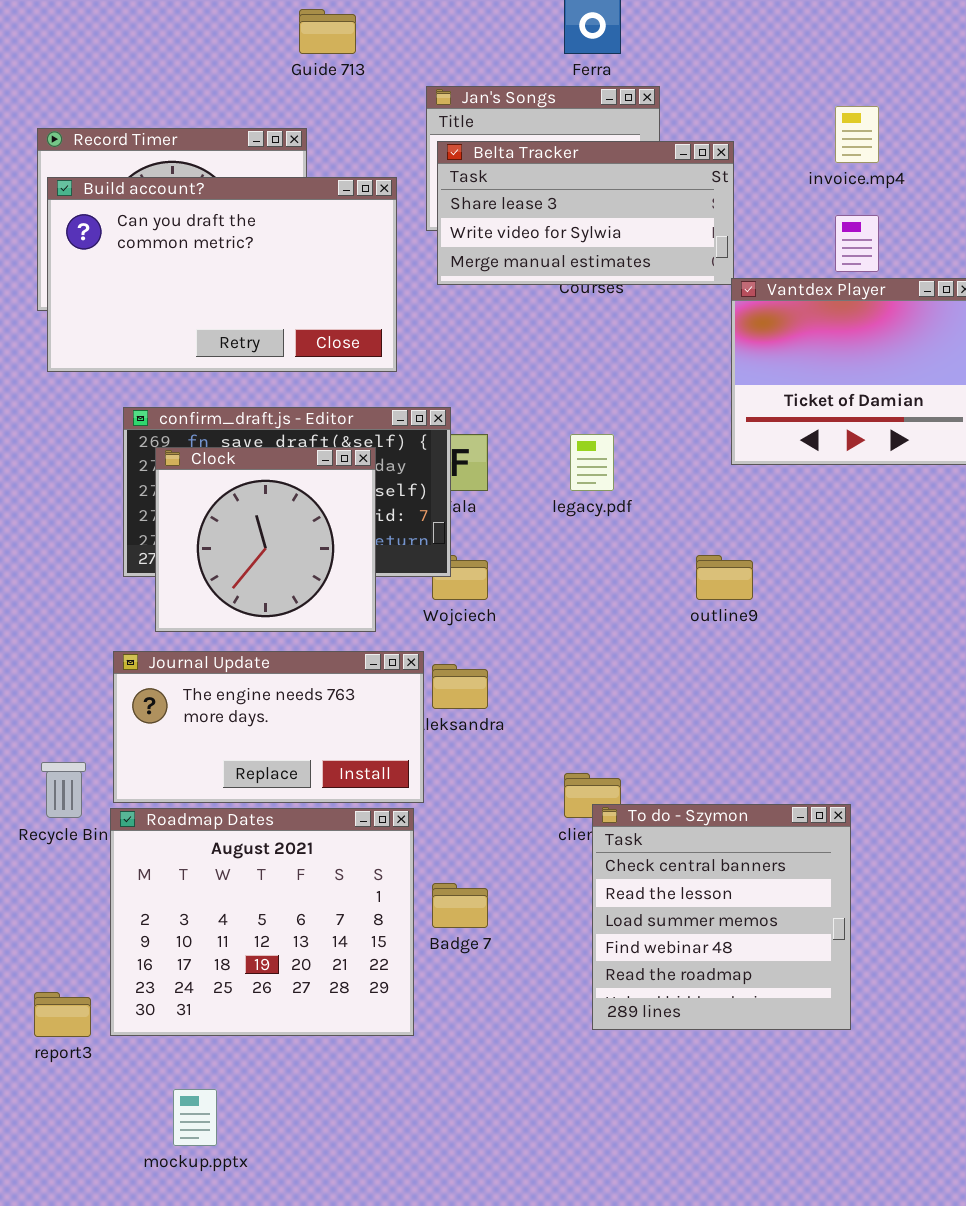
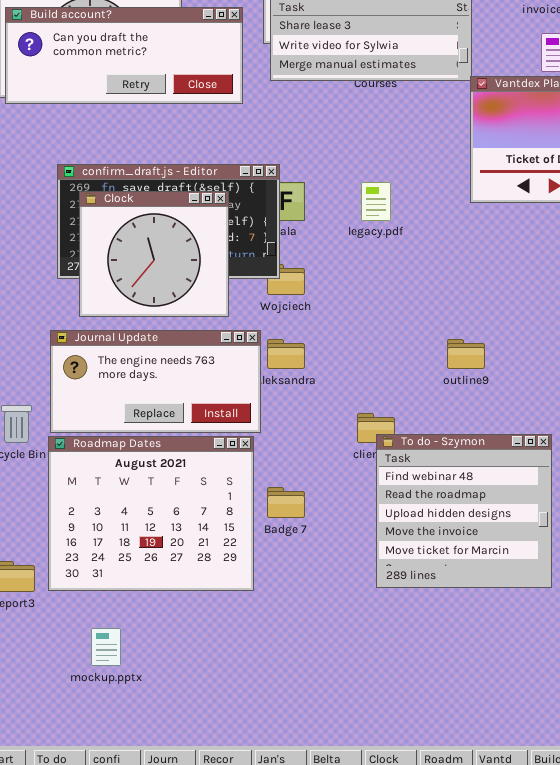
Build account?: [47,177,397,372] -> [5,7,243,104], resized
outline9: [696,555,753,600] -> [447,339,485,369], moved
To do - Szymon: [592,804,851,1030] -> [376,434,552,588], scrolled down 3 rows

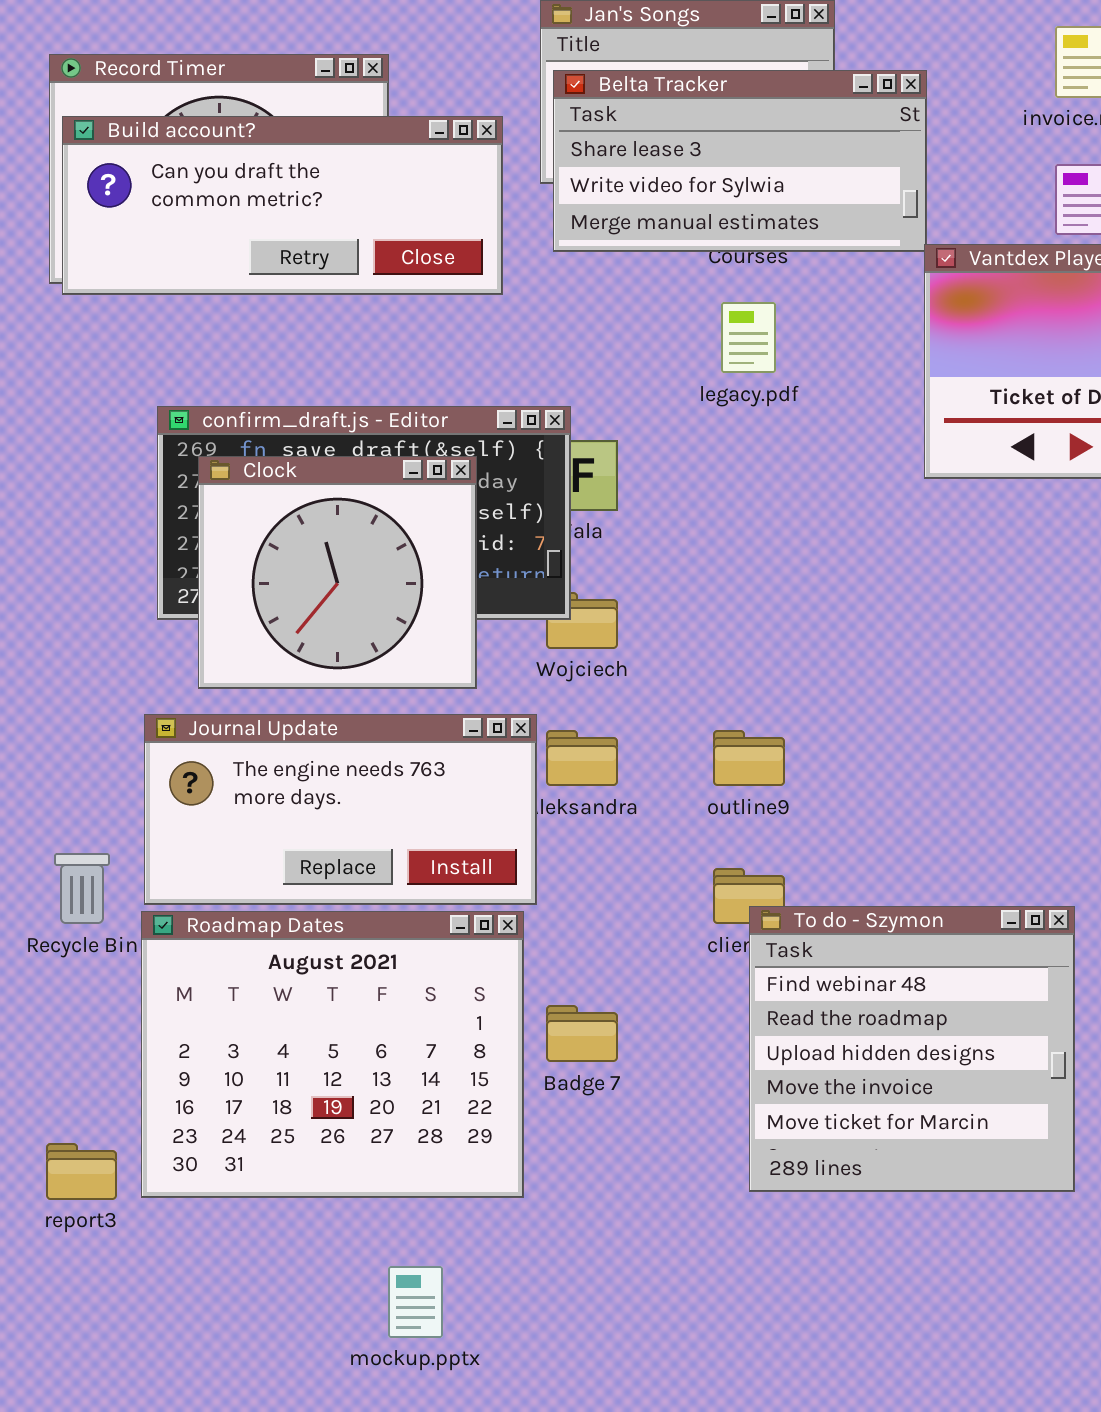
legacy.pdf: [361,182,391,221] -> [721,302,776,373], moved
outline9: [447,339,485,369] -> [713,730,785,786], moved
mockup.pptx: [91,628,121,666] -> [388,1266,443,1338], moved

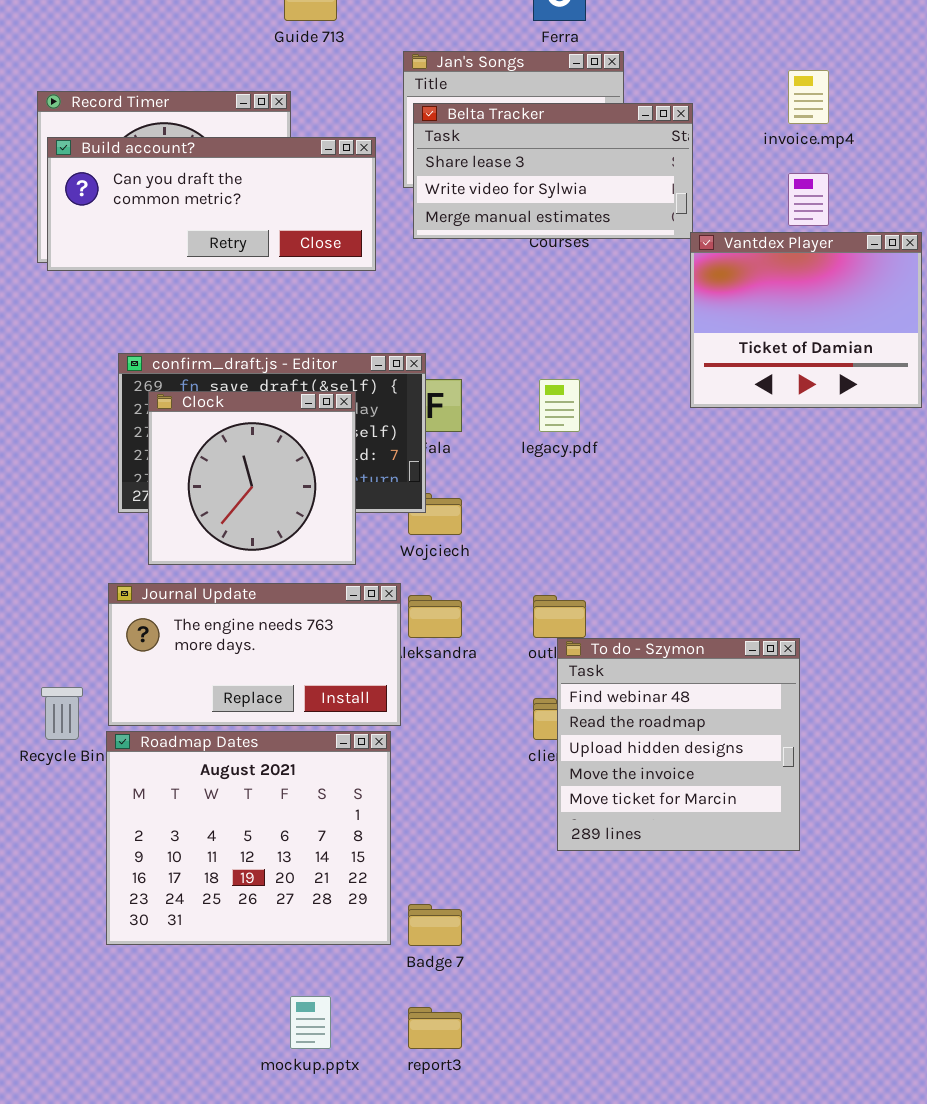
legacy.pdf: [721,302,776,373] -> [539,379,580,432], moved
To do - Szymon: [749,906,1075,1192] -> [557,638,800,851], moved
Badge 7: [546,1005,618,1062] -> [408,904,462,946], moved
report3: [46,1143,117,1200] -> [408,1007,462,1049], moved

